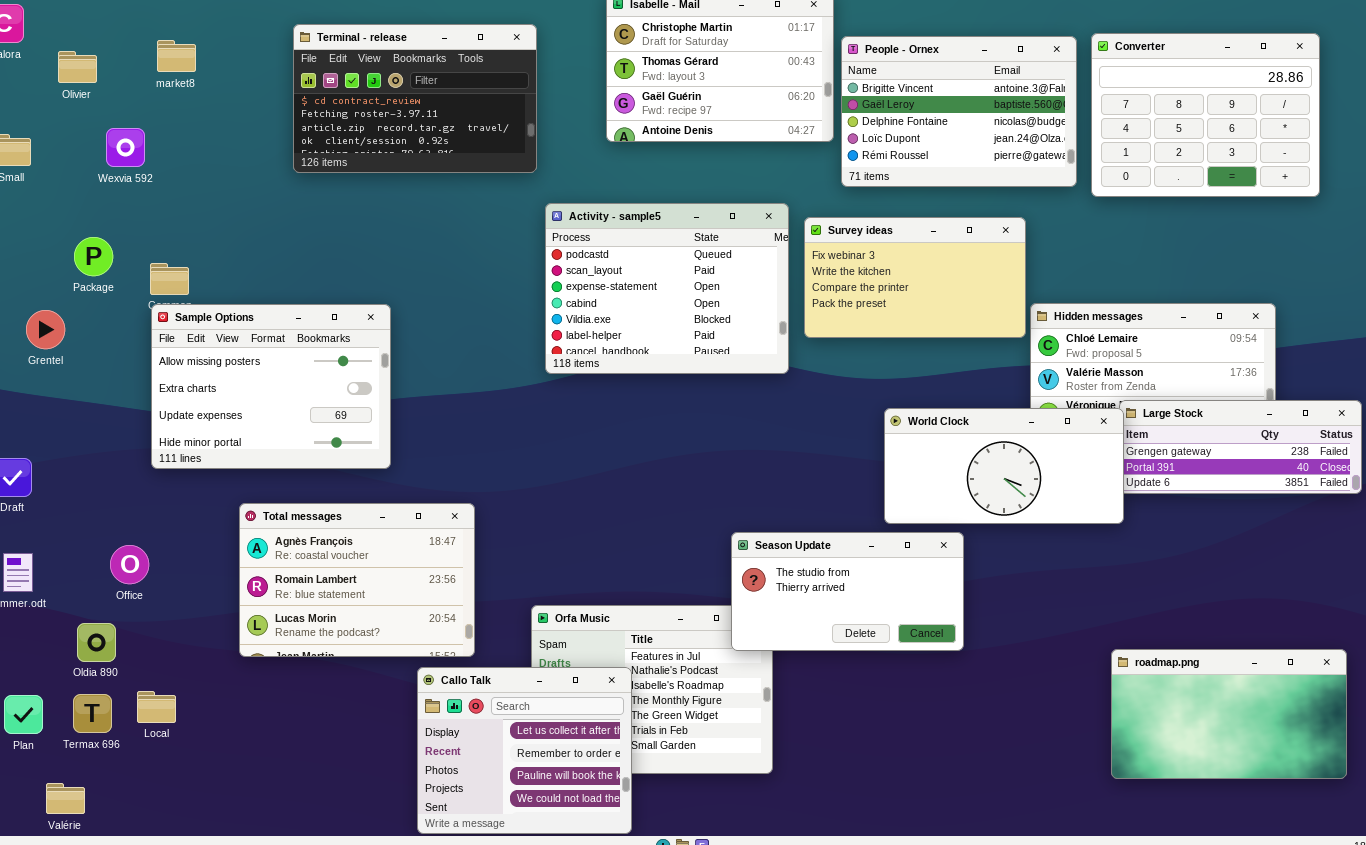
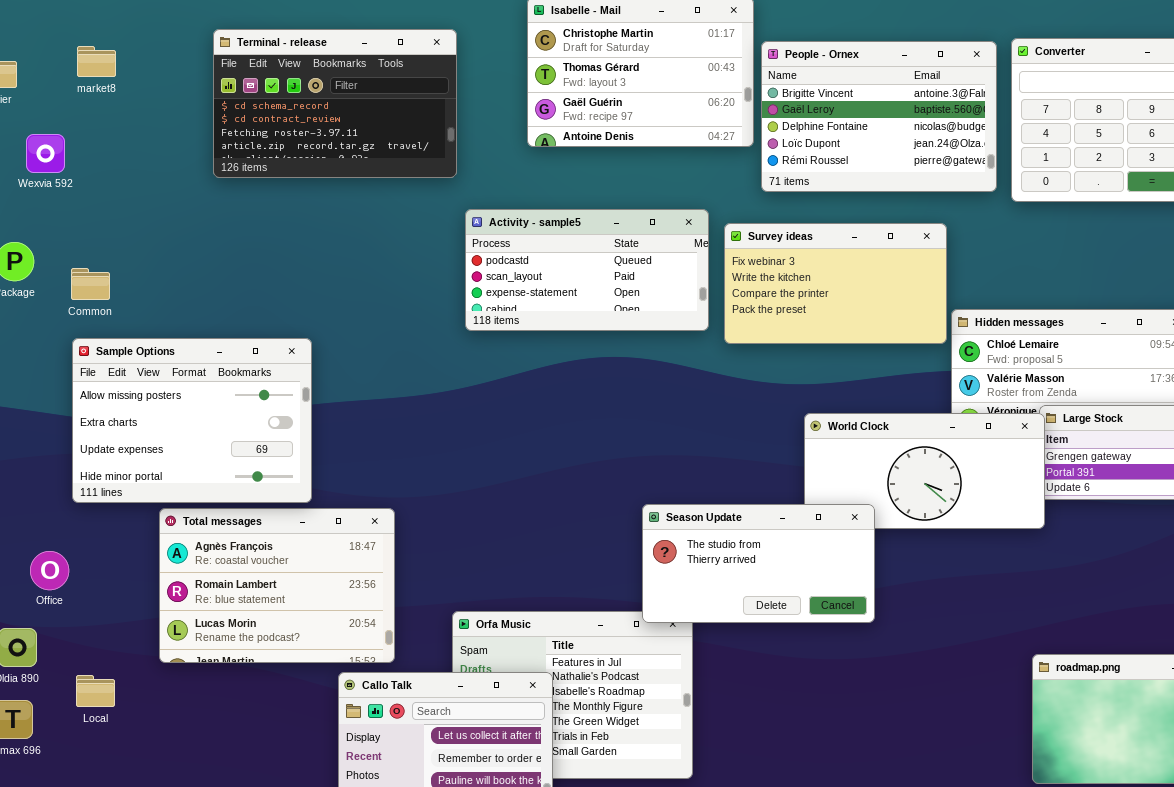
Terminal - release: [293,24,537,173] -> [213,29,457,178], scrolled up 1 row
Activity - sample5: [545,203,789,374] -> [465,209,709,331], resized
Sample Options: [151,304,391,469] -> [72,338,312,503], moved
Season Update: [731,532,964,651] -> [642,504,875,623], moved
Local: [137,691,176,723] -> [76,675,115,707], moved

